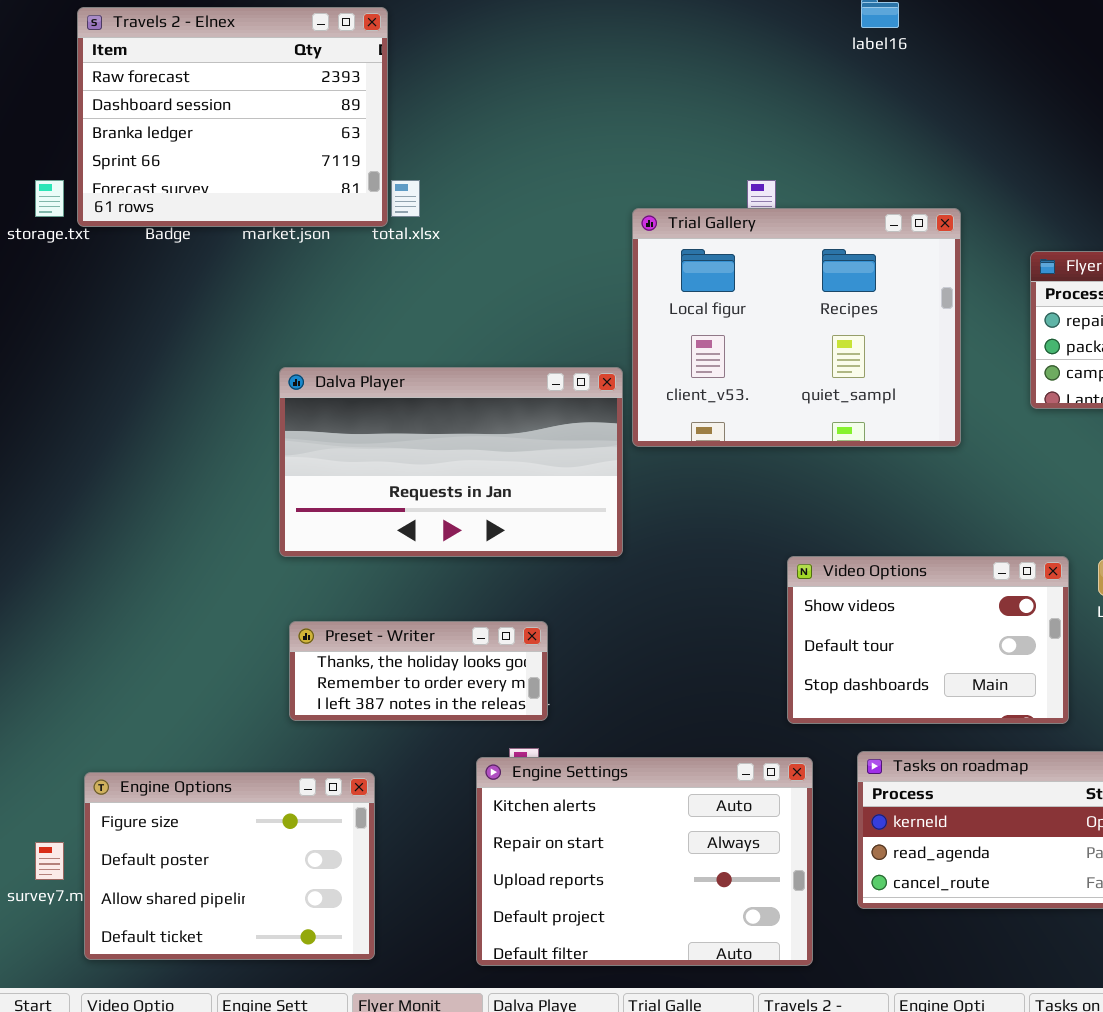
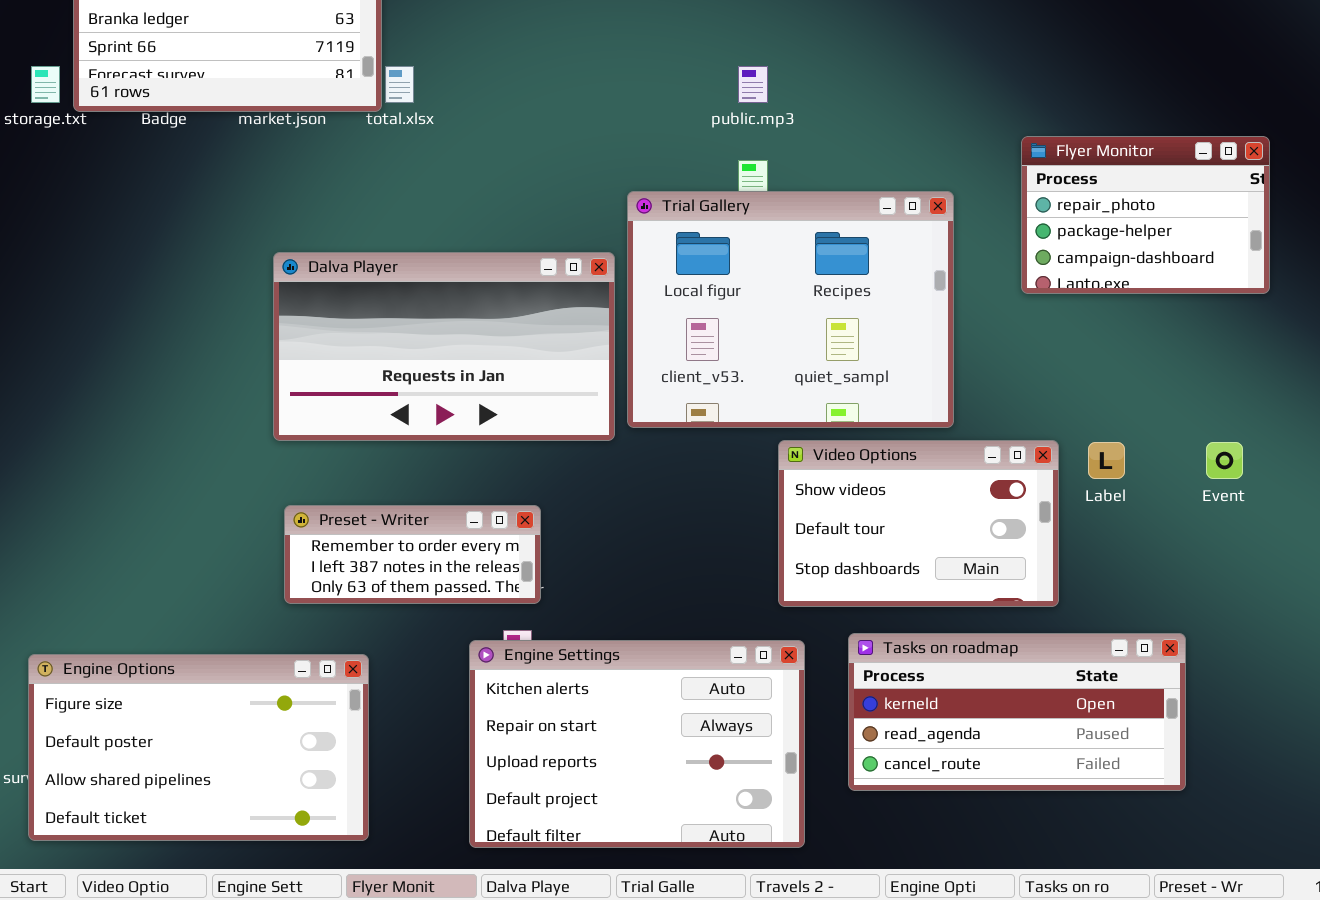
Trial Gallery: [632,208,961,447] -> [627,191,954,428], moved
Preset - Writer: [289,621,548,721] -> [284,505,541,604], scrolled down 1 row
Engine Options: [84,772,375,960] -> [28,654,369,841], resized

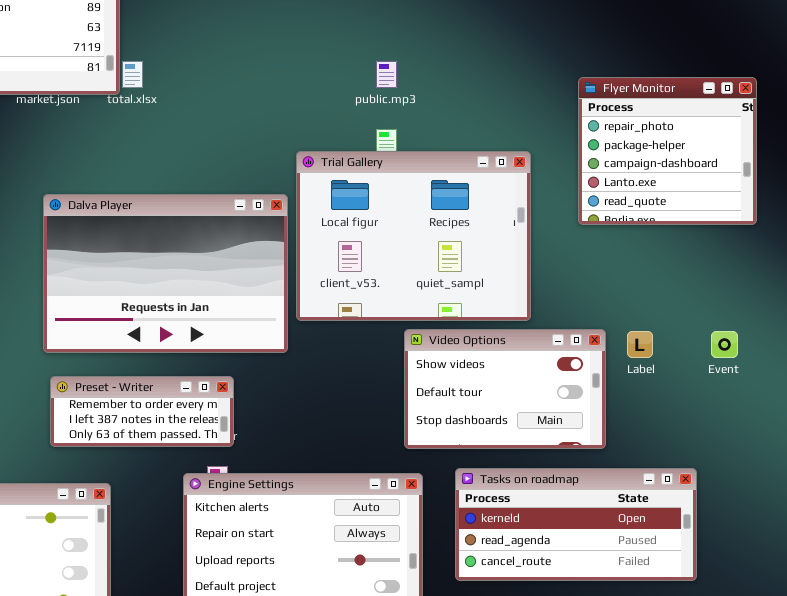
Flyer Monitor: [1021,136,1270,294] -> [578,77,757,225], resized
Dalva Player: [273,252,615,441] -> [43,194,288,353], resized

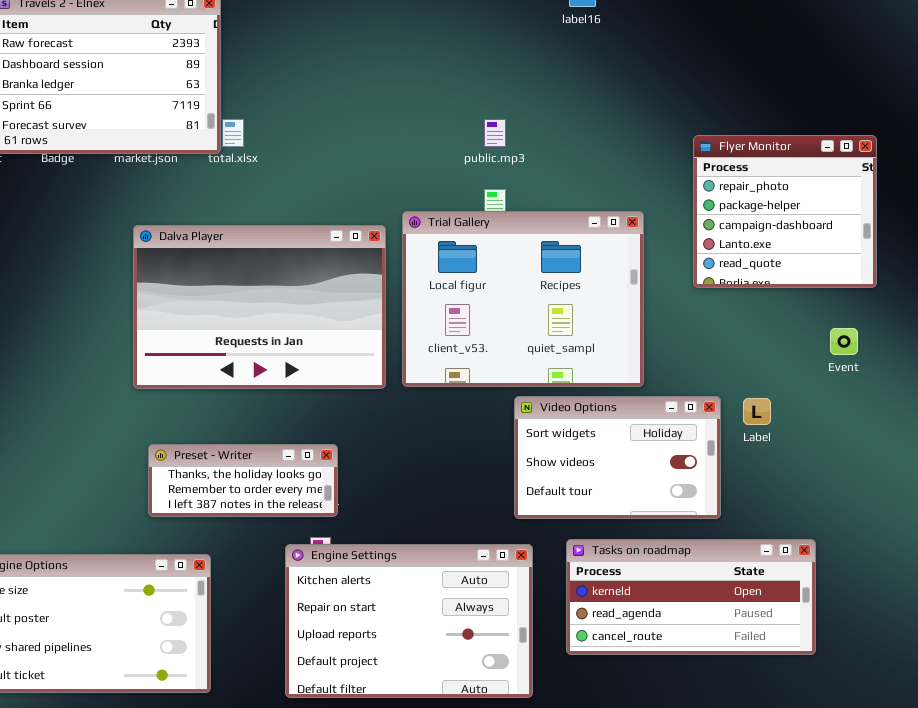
Dalva Player: [43,194,288,353] -> [133,225,386,389], moved
Video Options: [404,329,606,449] -> [514,396,721,519], scrolled up 1 row
Event: [711,331,738,358] -> [830,328,858,355], moved
Preset - Writer: [50,376,234,447] -> [148,444,338,517], scrolled up 1 row

